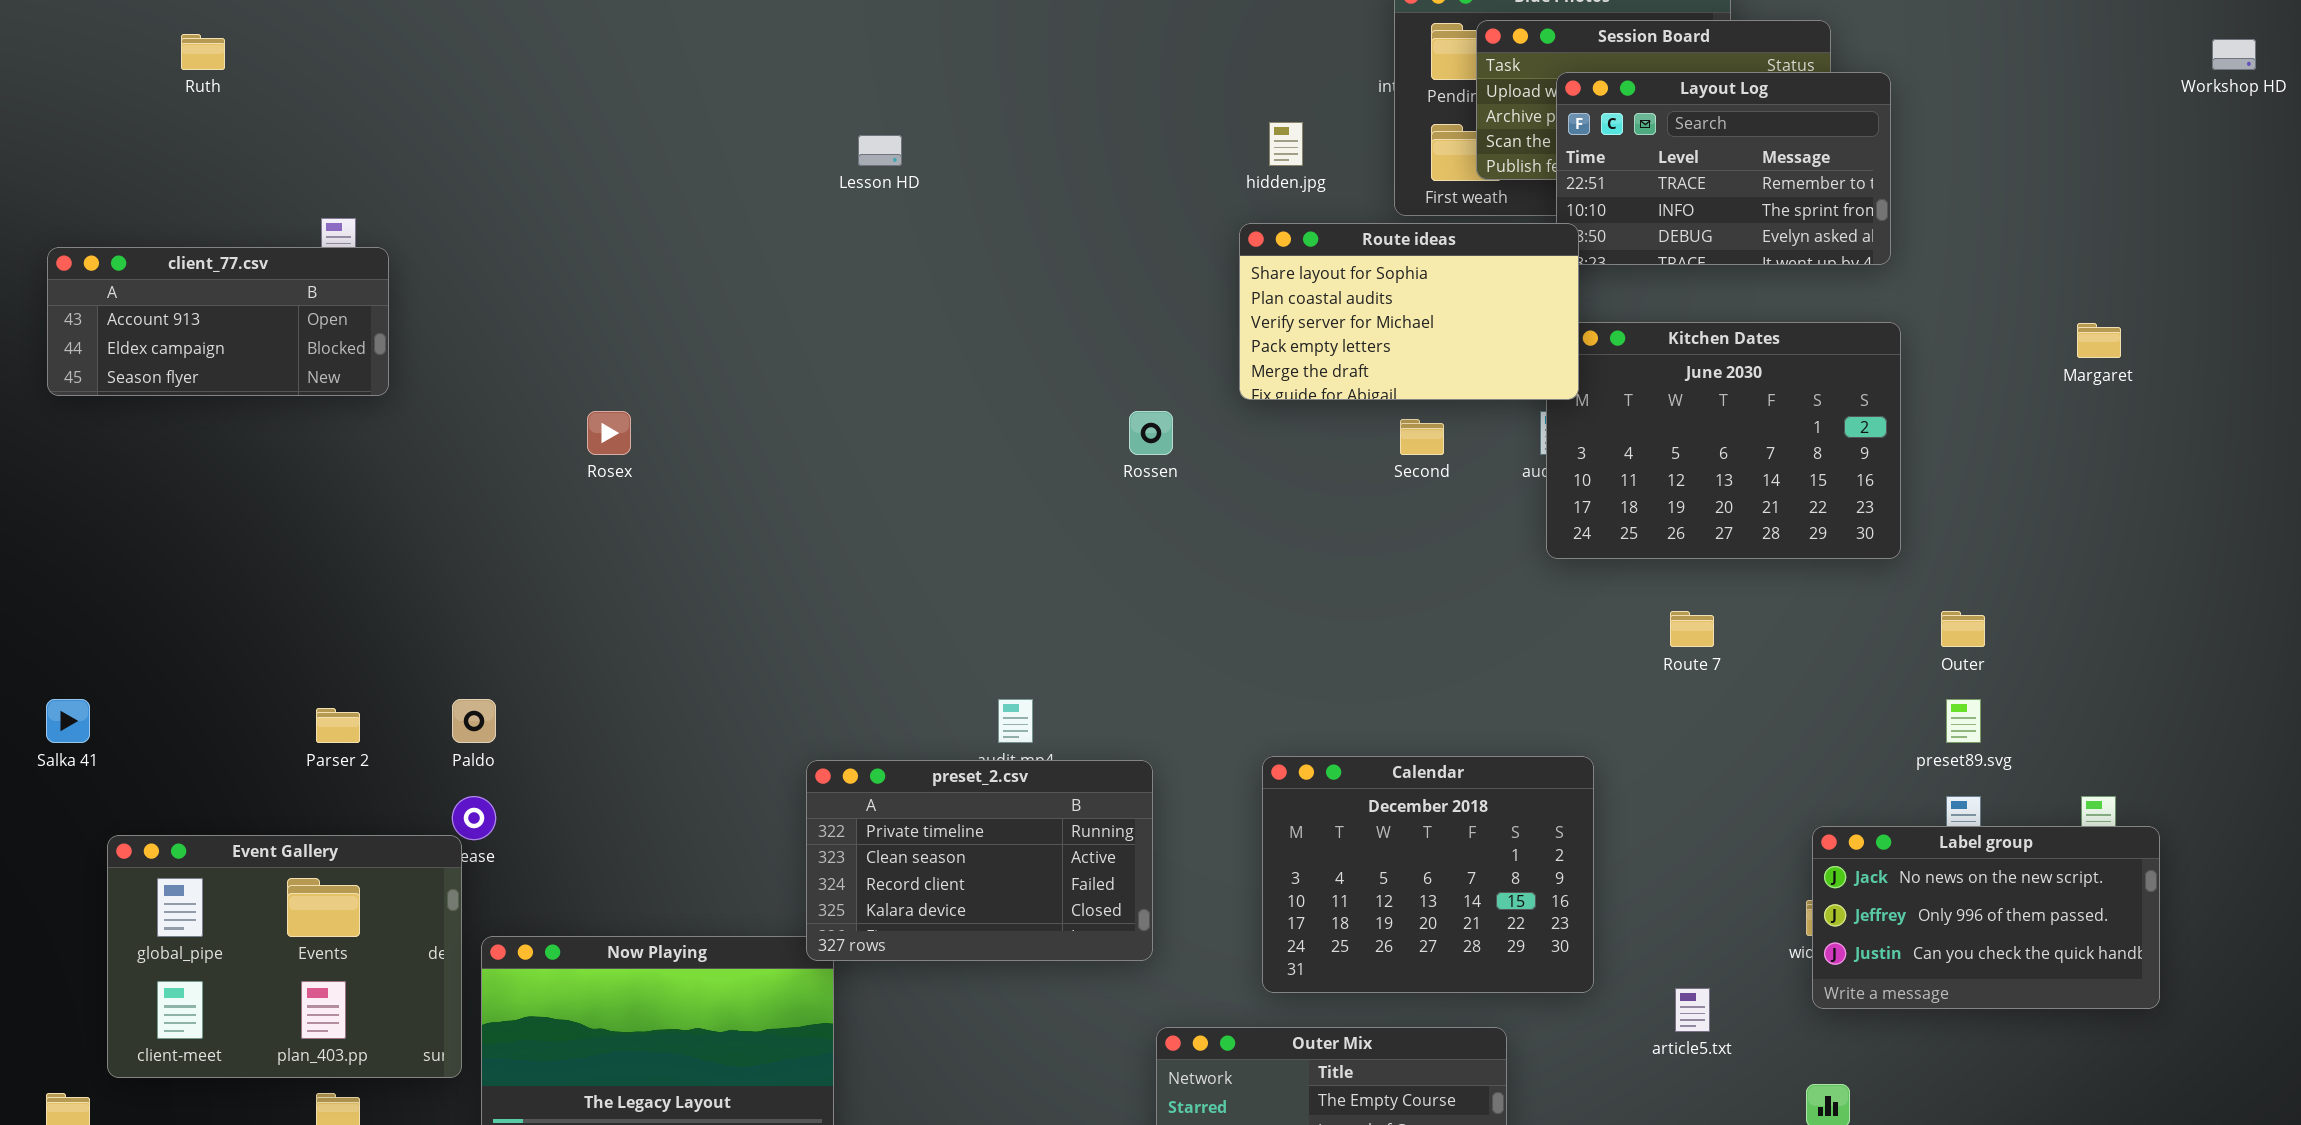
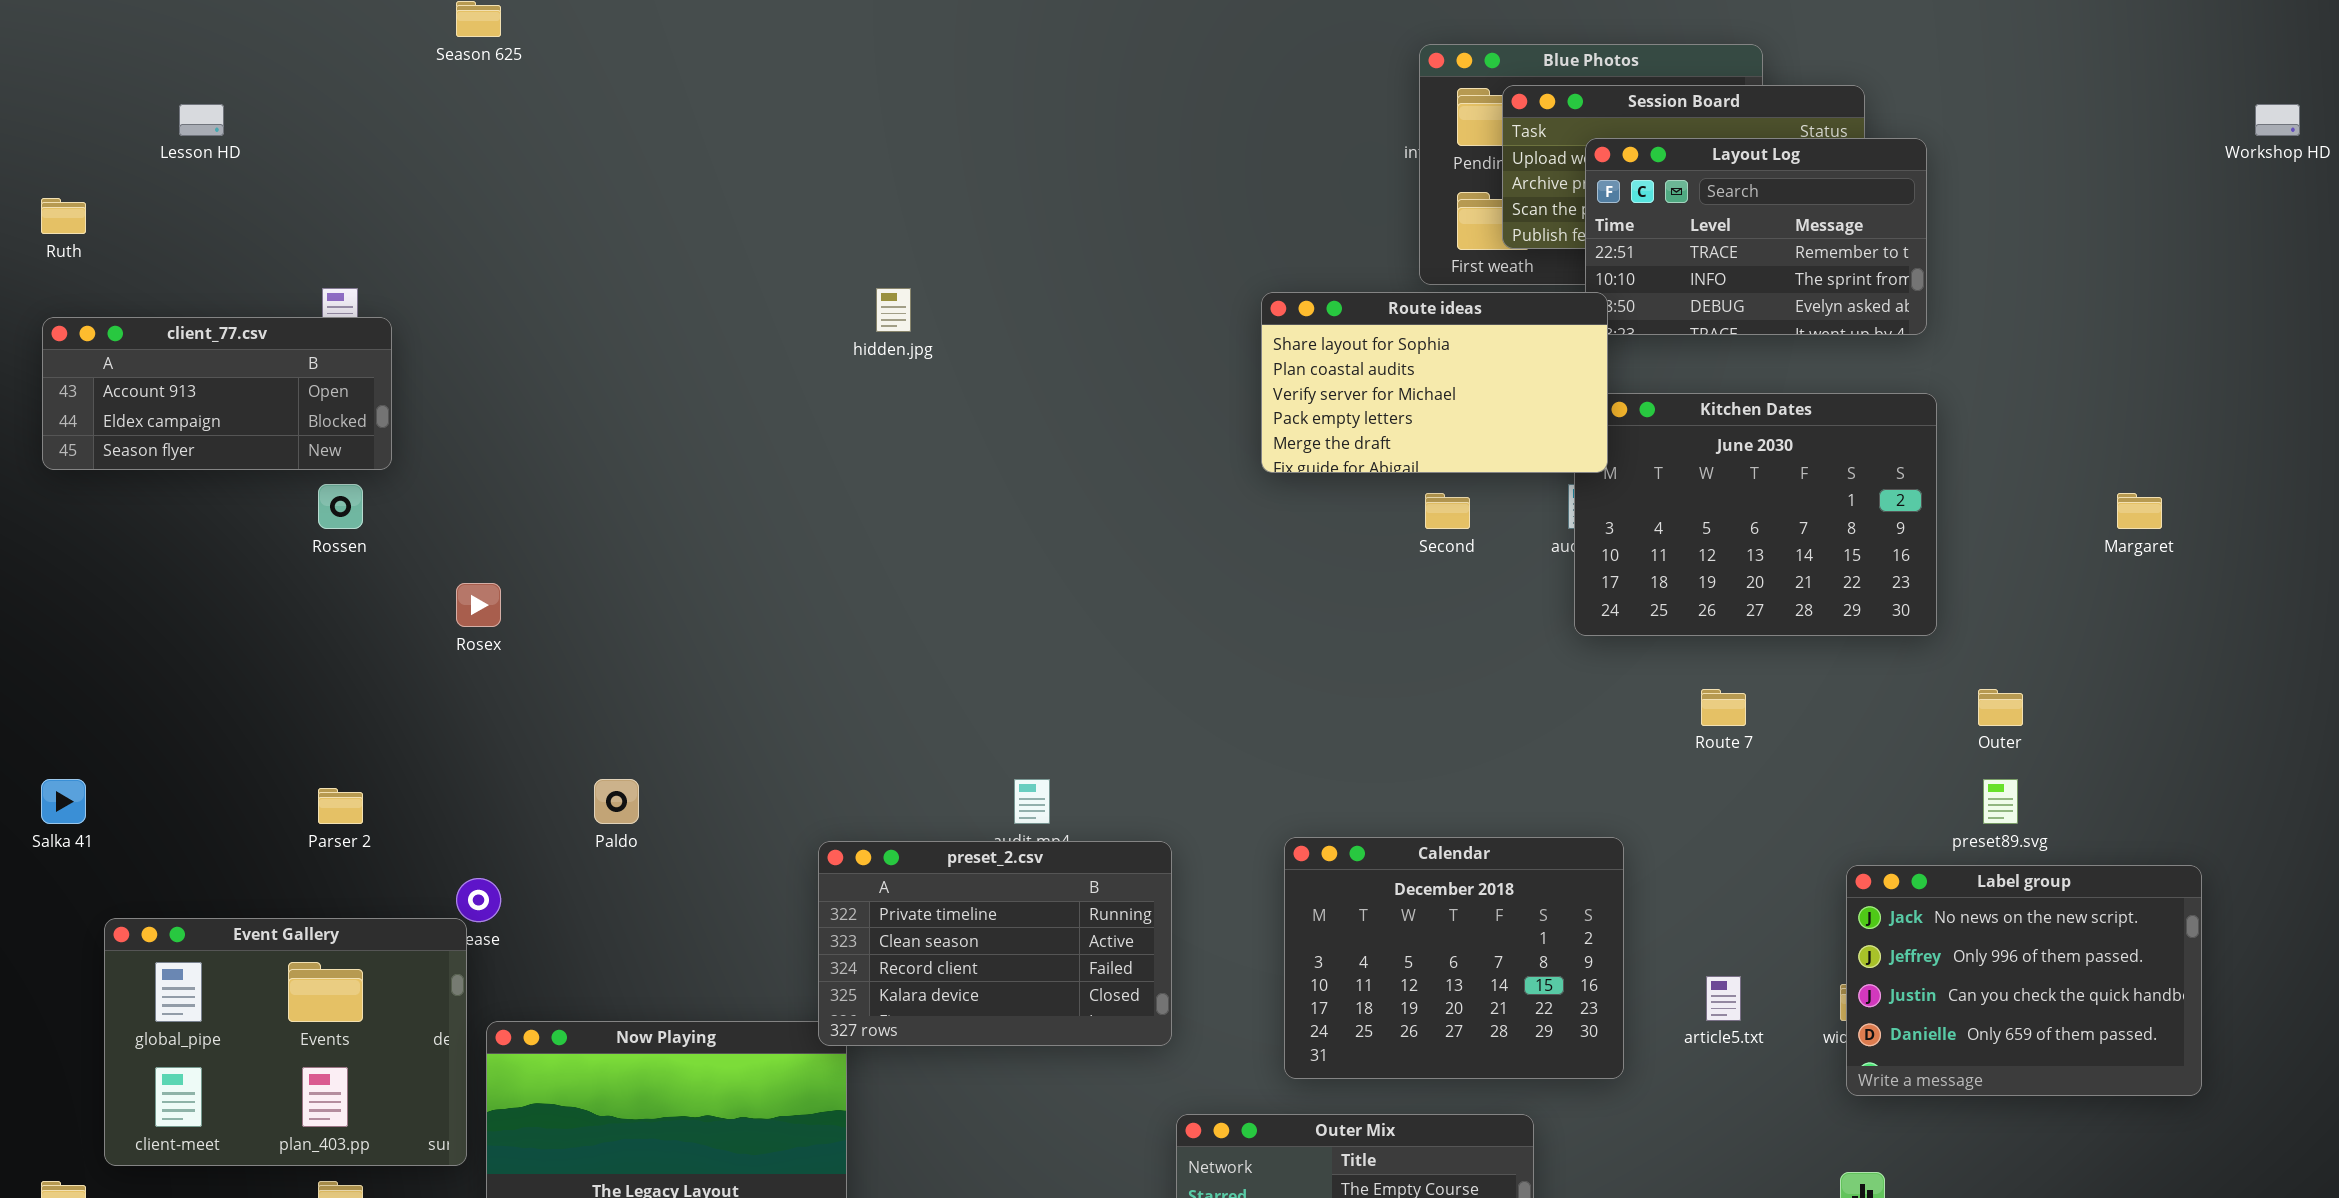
Ruth: [181,34,225,70] -> [41,198,86,234], moved
hidden.jpg: [1269,122,1303,166] -> [876,288,911,332], moved
Lesson HD: [858,135,902,166] -> [179,104,224,136], moved
Margaret: [2077,323,2121,358] -> [2117,493,2162,529], moved
Rosex: [587,411,631,455] -> [456,583,501,627], moved
Rossen: [1129,411,1173,455] -> [318,484,363,529], moved
Paldo: [452,699,496,743] -> [594,779,639,824], moved
Label group: [1812,826,2160,1009] -> [1846,865,2202,1096], resized
article5.txt: [1675,988,1710,1032] -> [1706,976,1741,1021], moved

